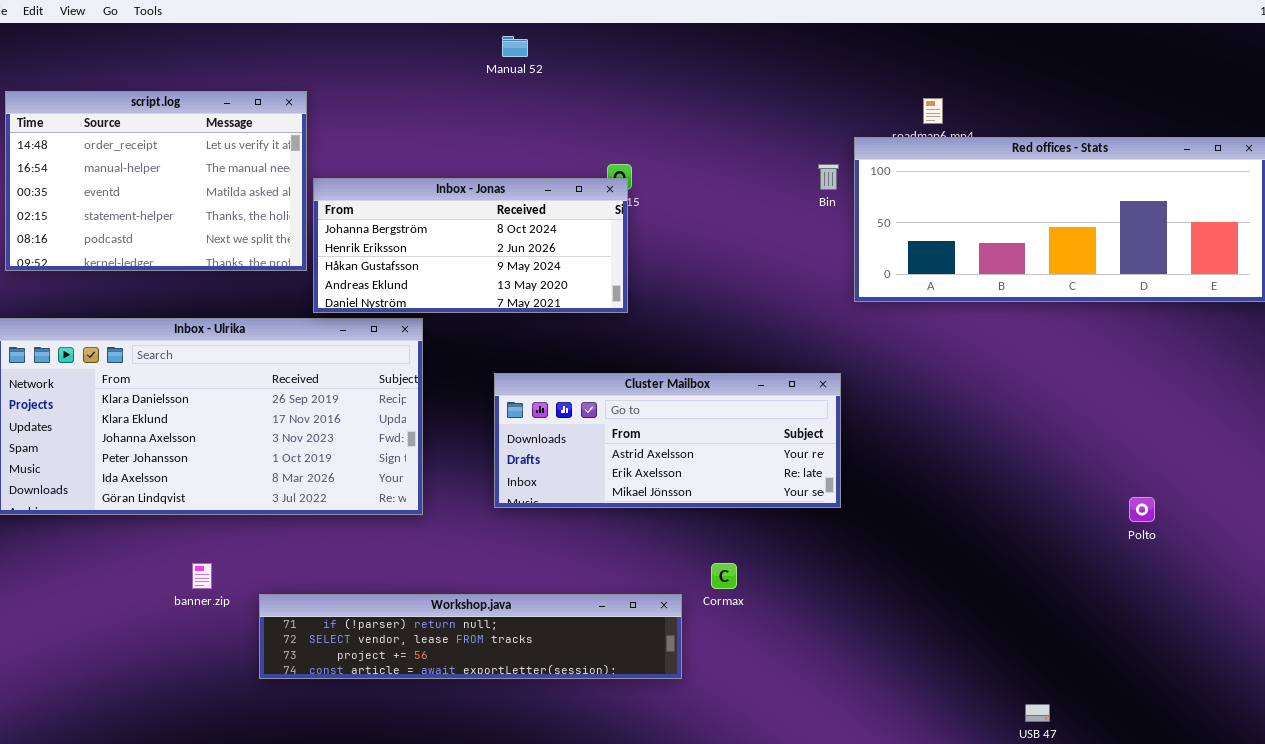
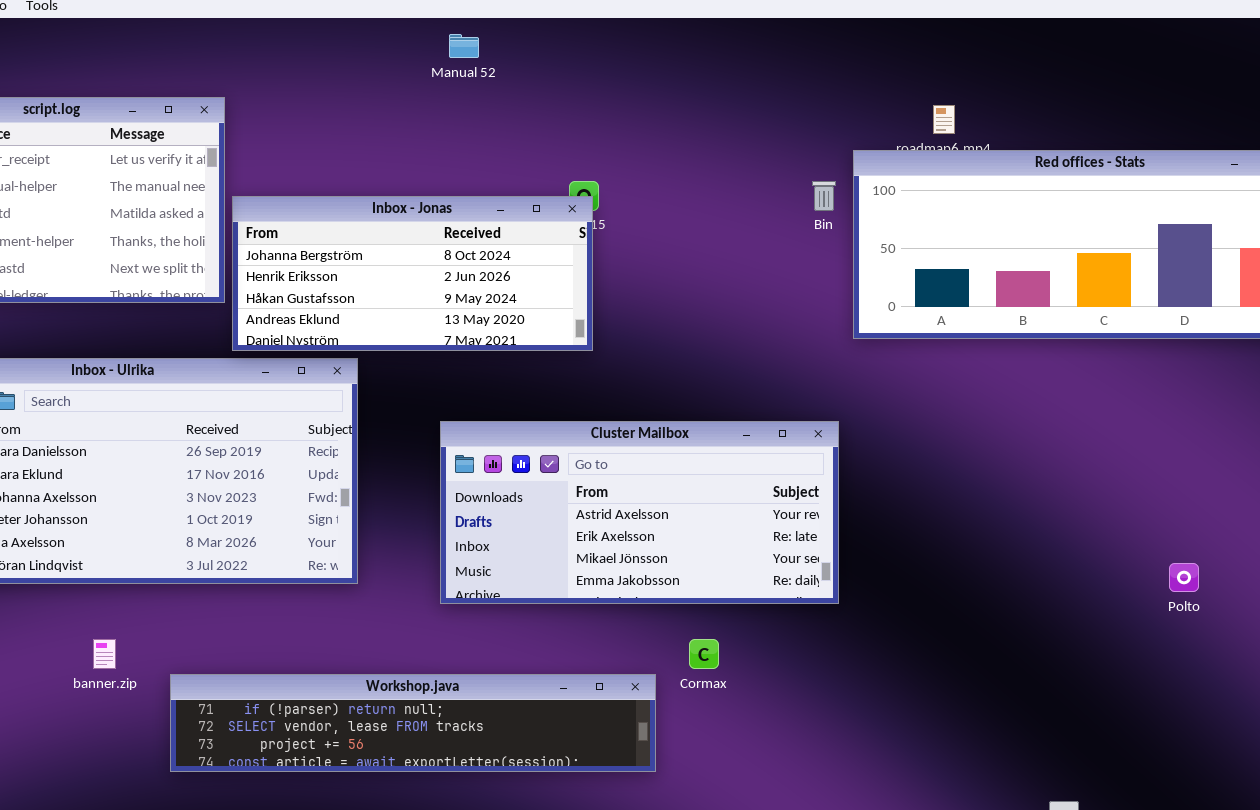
Cluster Mailbox: [494,373,841,508] -> [440,421,839,604], resized

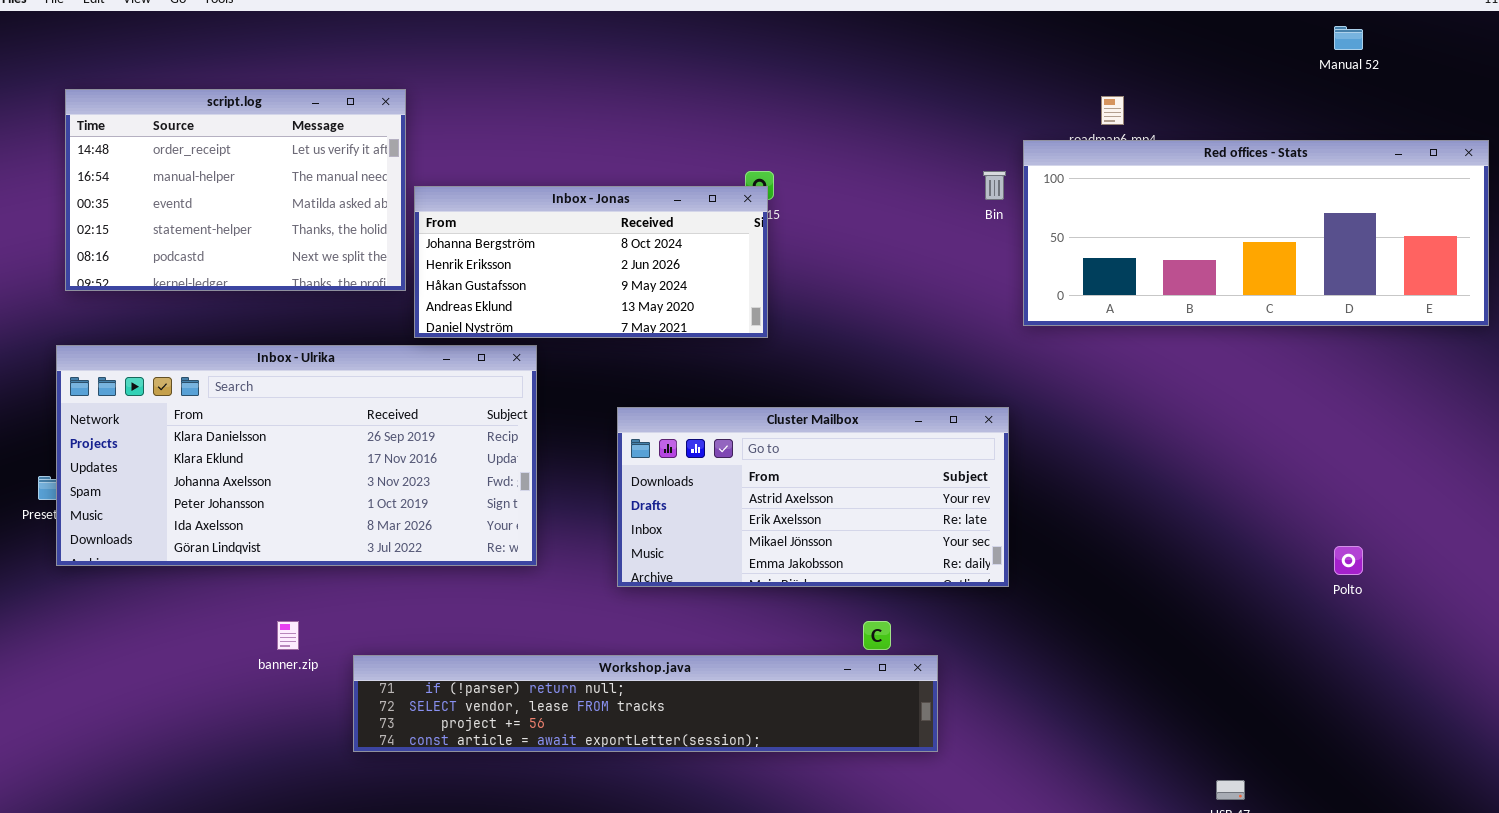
Manual 52: [449,34,479,58] -> [1334,26,1363,50], moved
Workshop.java: [170,674,656,772] -> [353,655,938,752], resized

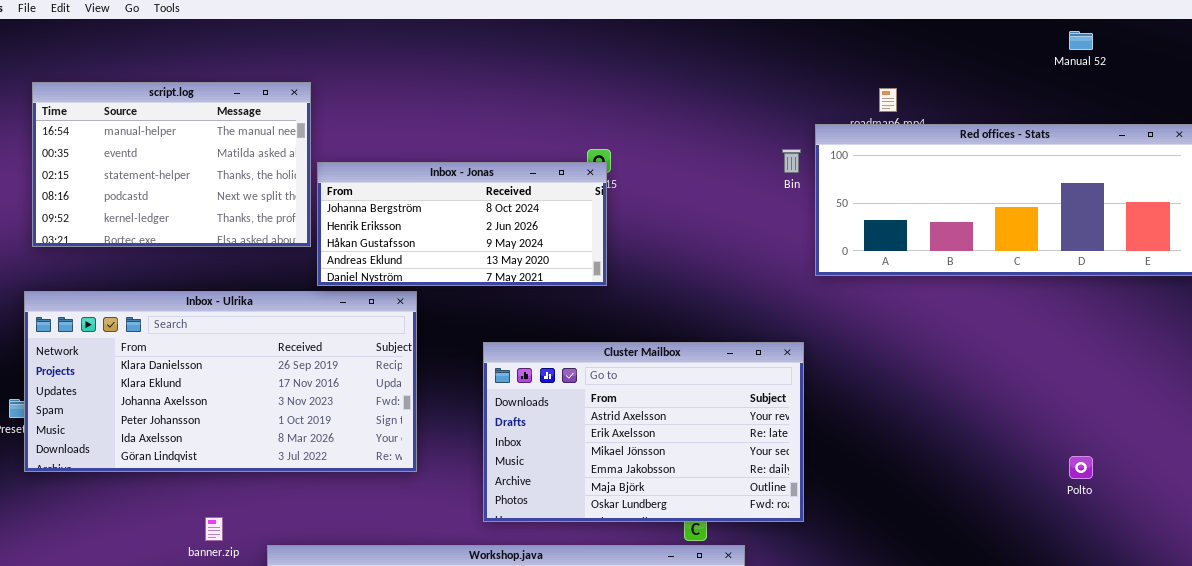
script.log: [65,89,406,291] -> [32,82,311,247], scrolled down 1 row
Cluster Mailbox: [617,407,1009,587] -> [483,342,804,522], resized

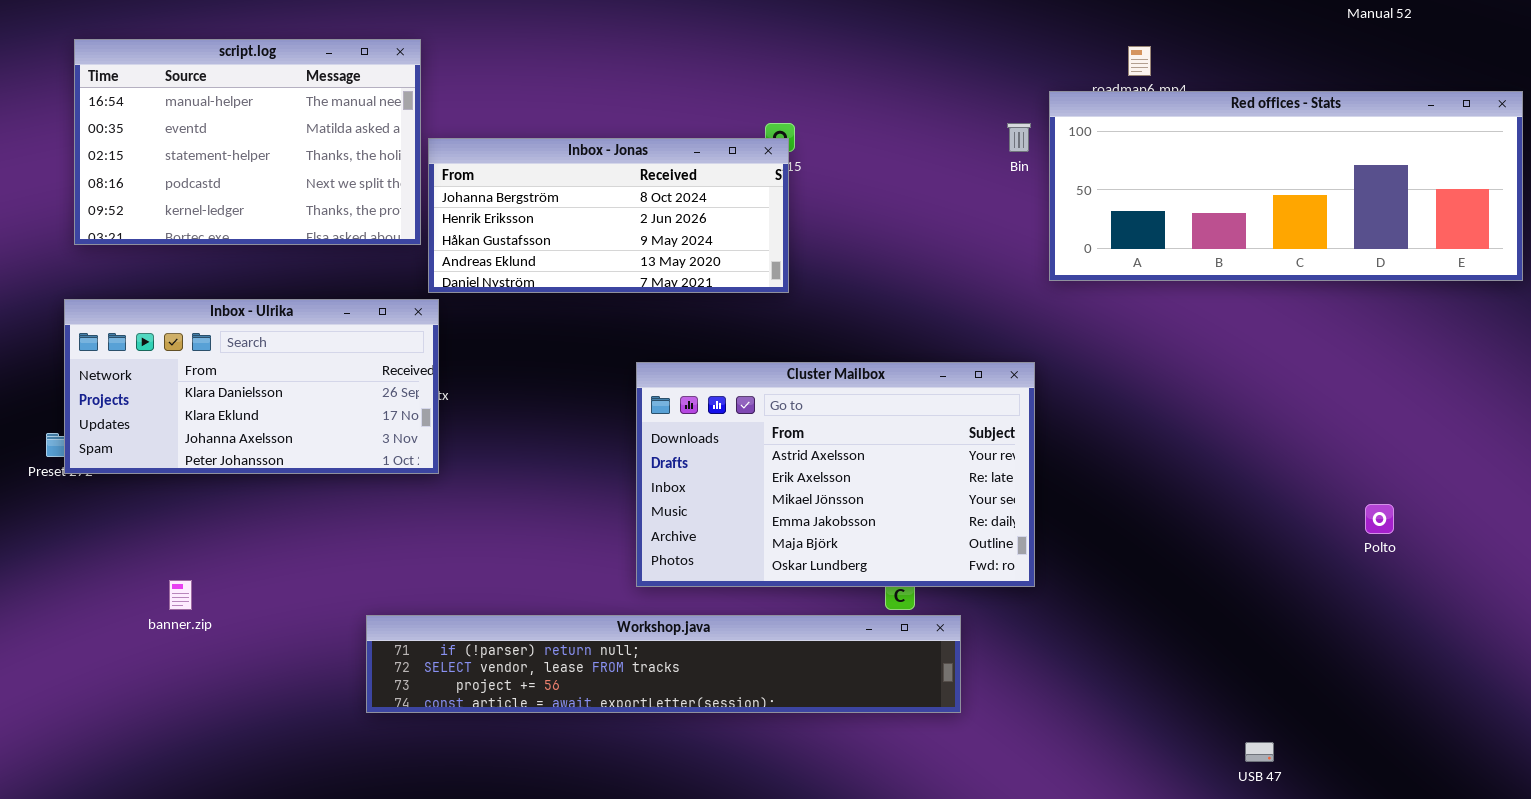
Inbox - Ulrika: [24,291,417,472] -> [64,299,439,474], resized
banner.zip: [205,517,223,541] -> [169,580,192,610], moved

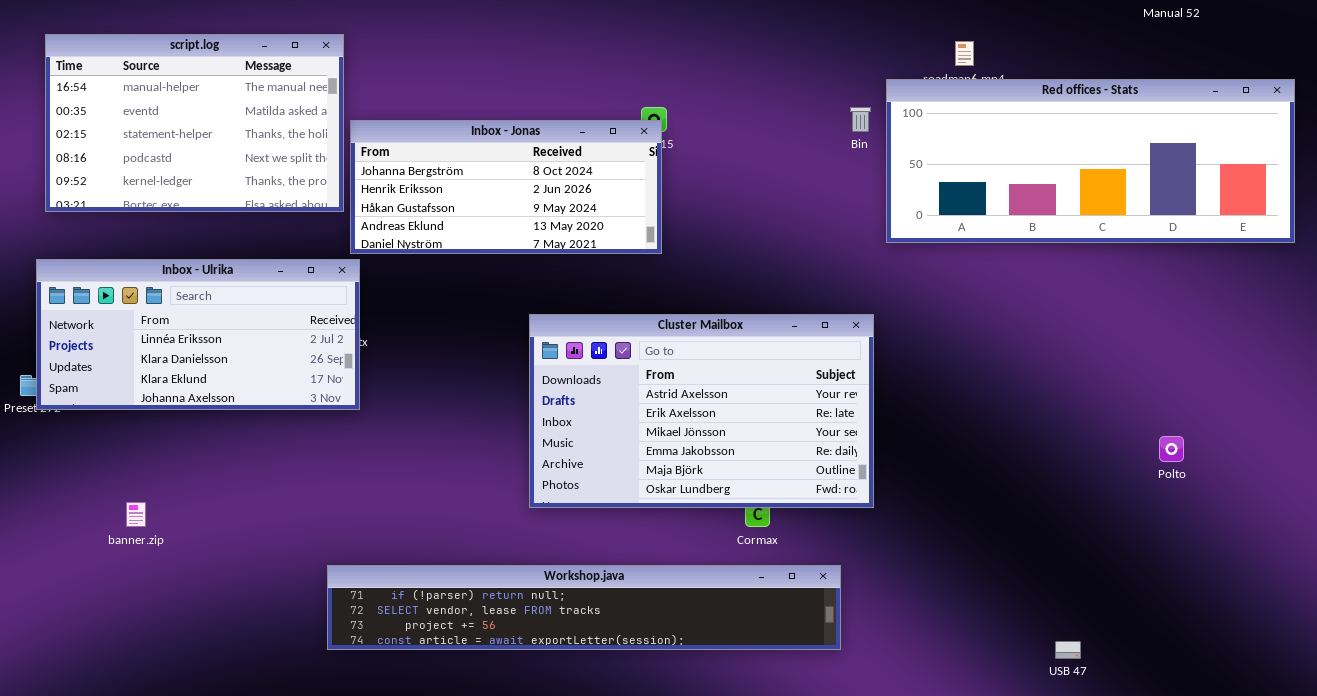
Inbox - Ulrika: [64,299,439,474] -> [36,259,360,410], scrolled up 1 row
Workshop.java: [366,615,961,713] -> [327,565,841,650], moved

